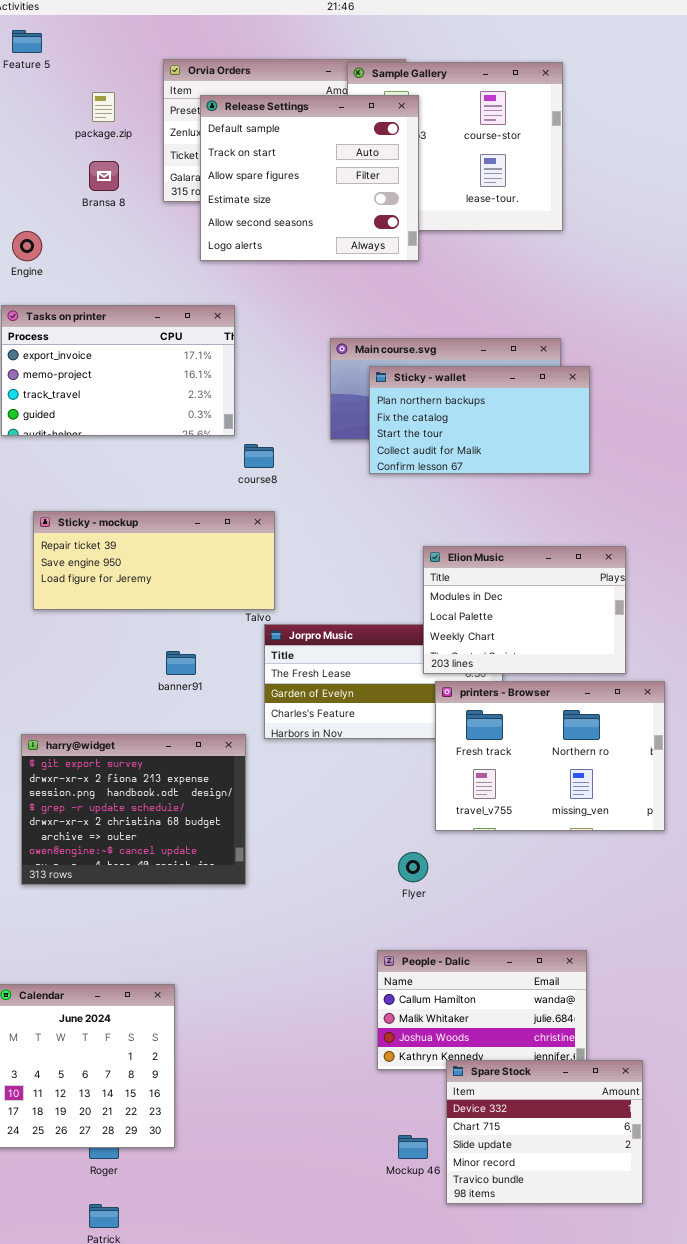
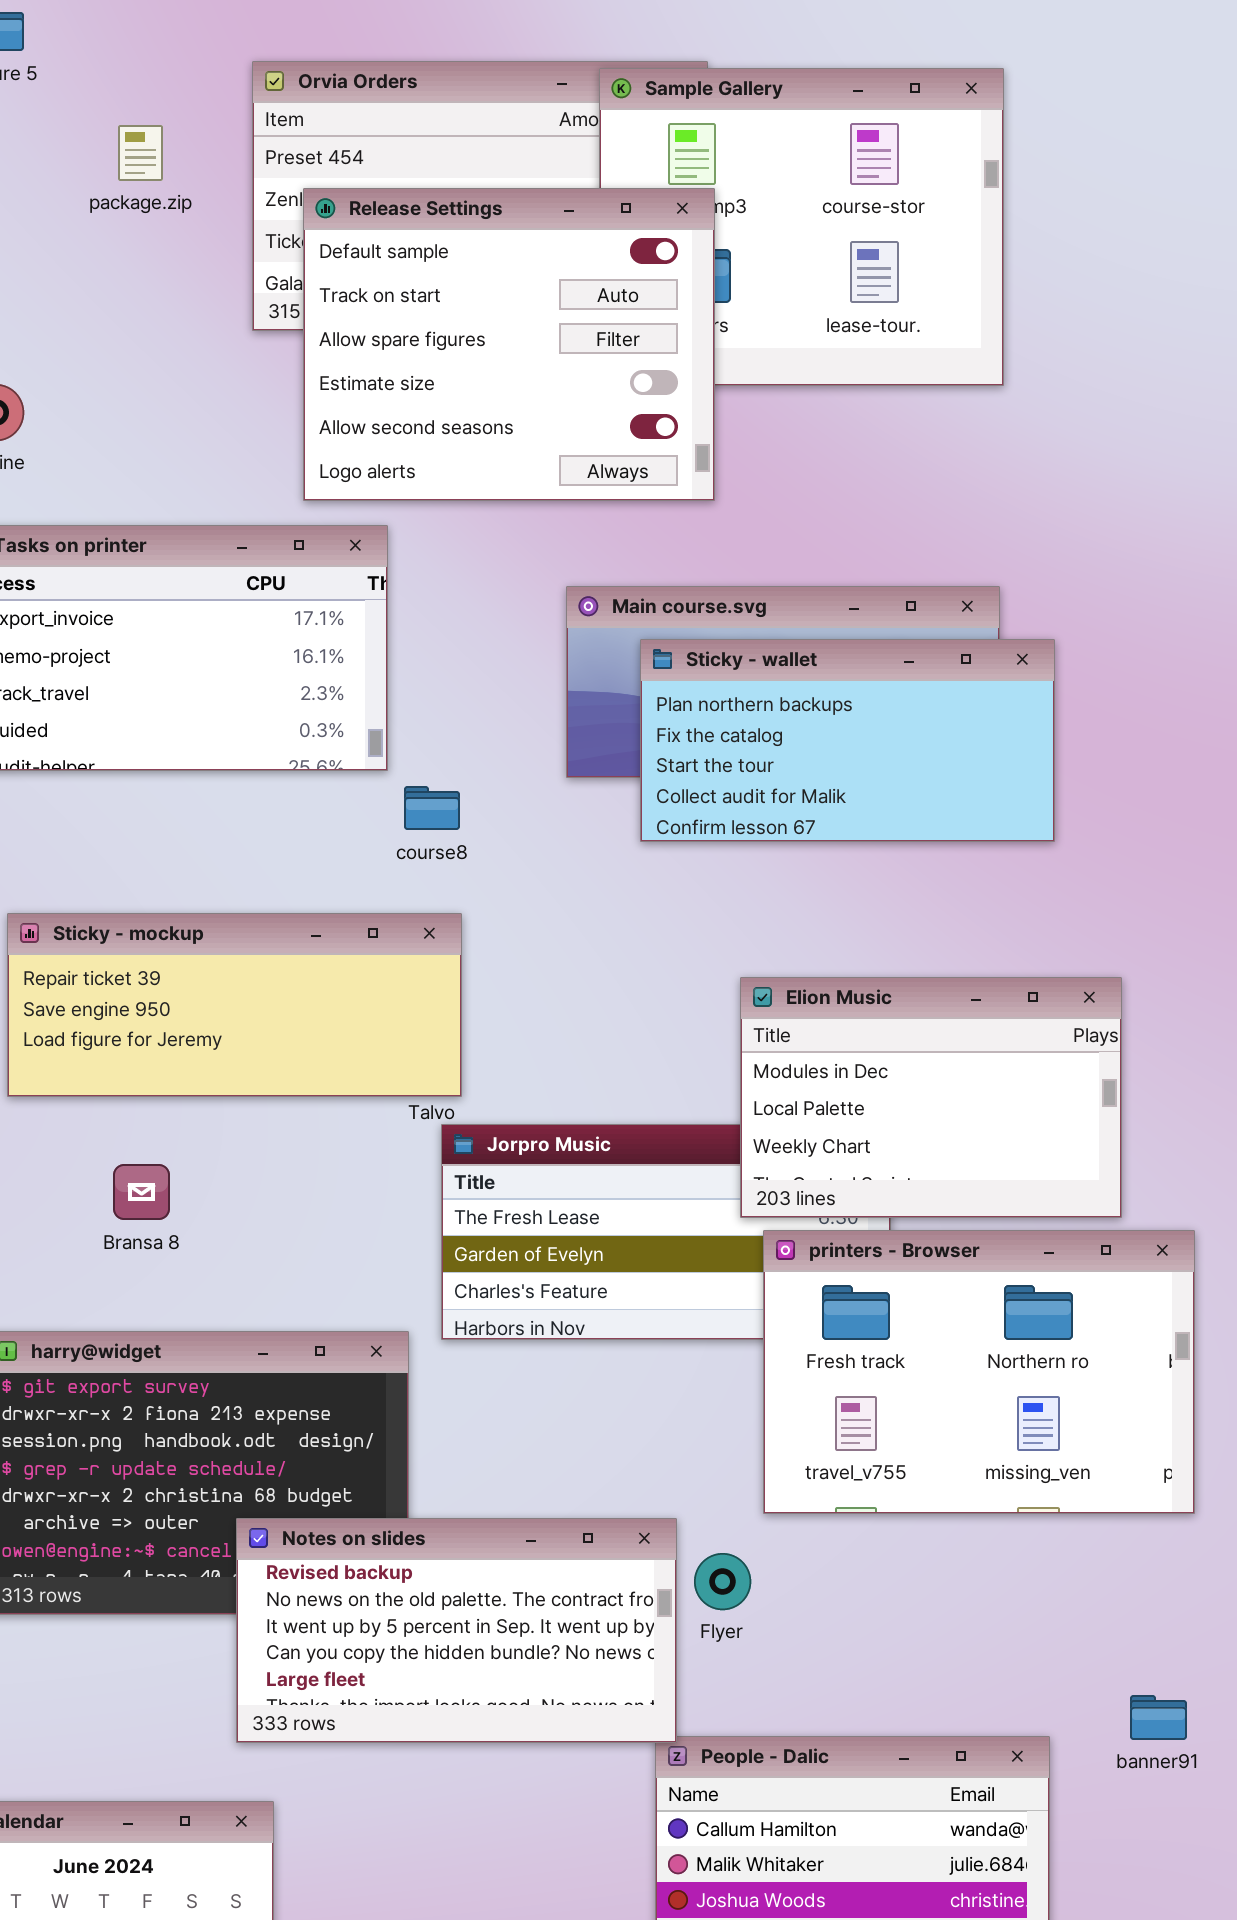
Release Settings: [200,95,419,261] -> [303,188,715,501], moved
Bransa 8: [89,161,119,191] -> [113,1164,170,1220], moved
banner91: [166,651,196,675] -> [1130,1695,1187,1740], moved
Notes on slides: none -> [236,1518,677,1743], opened

